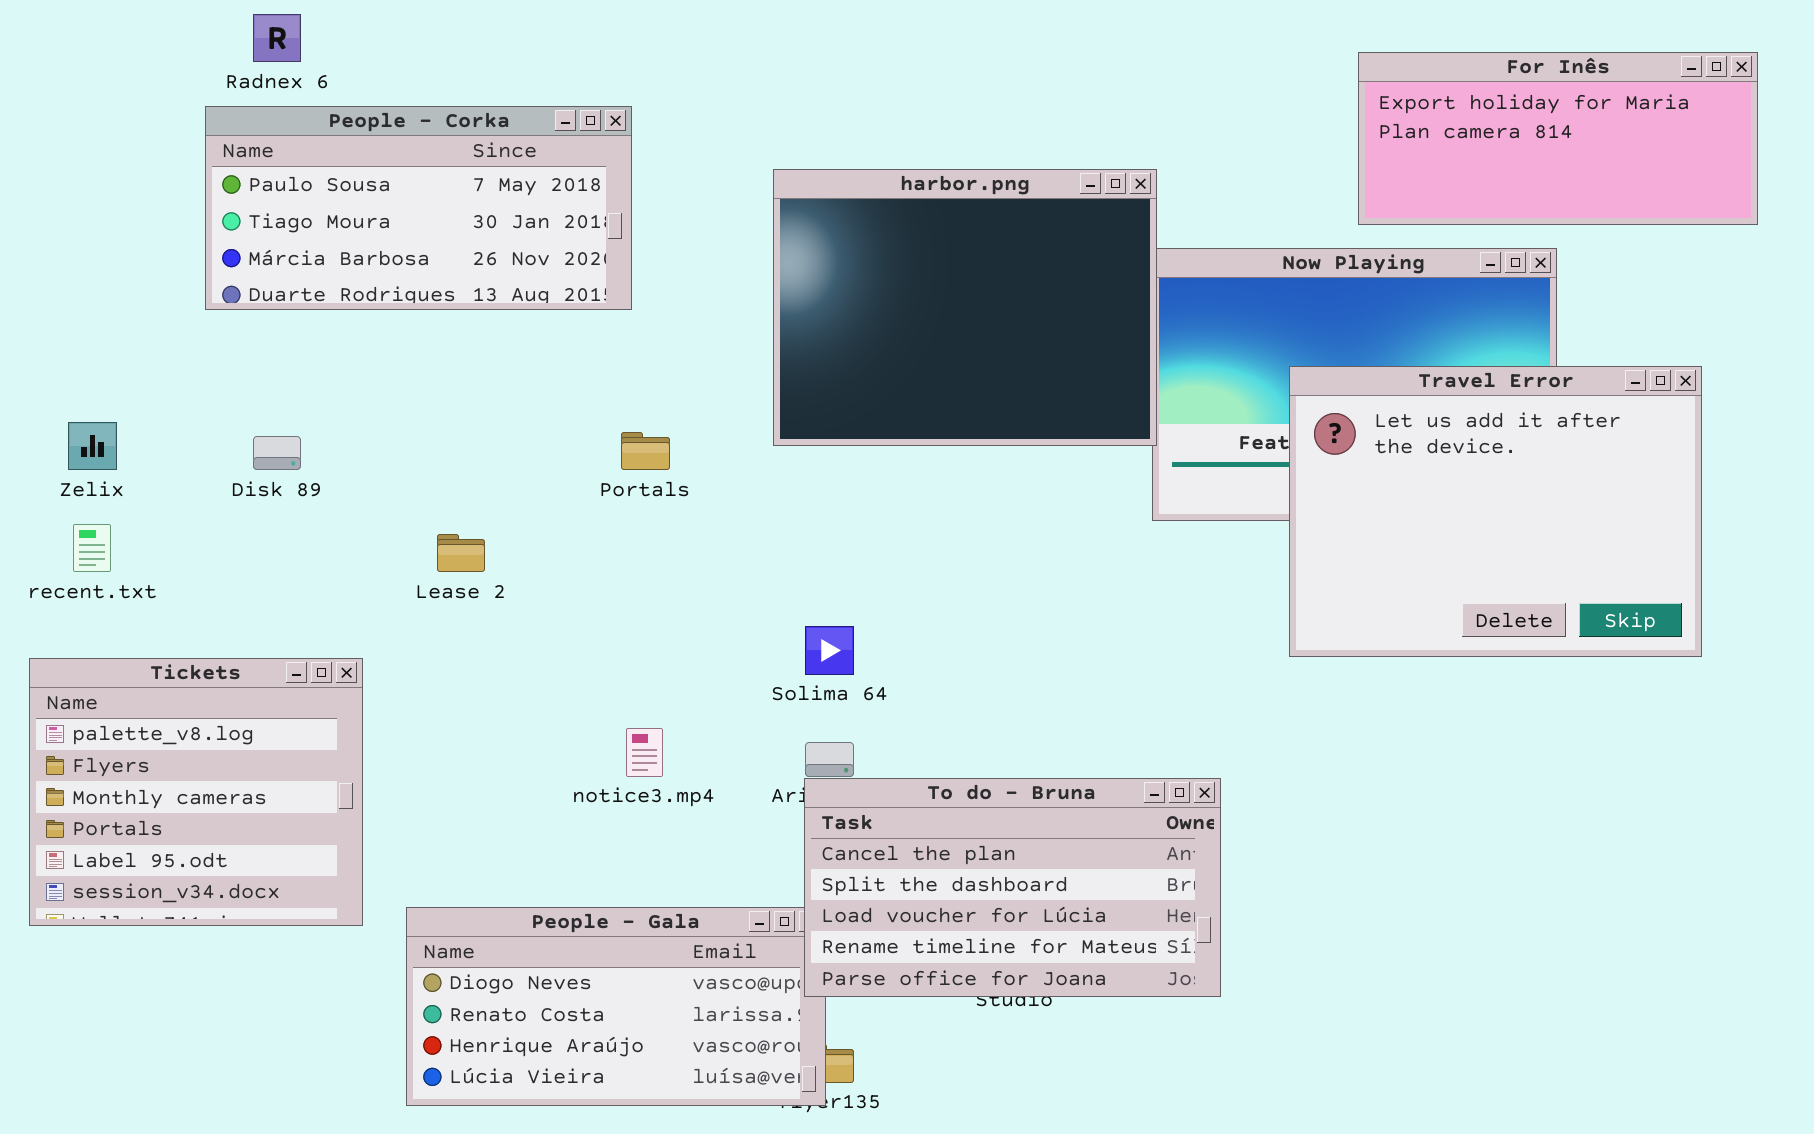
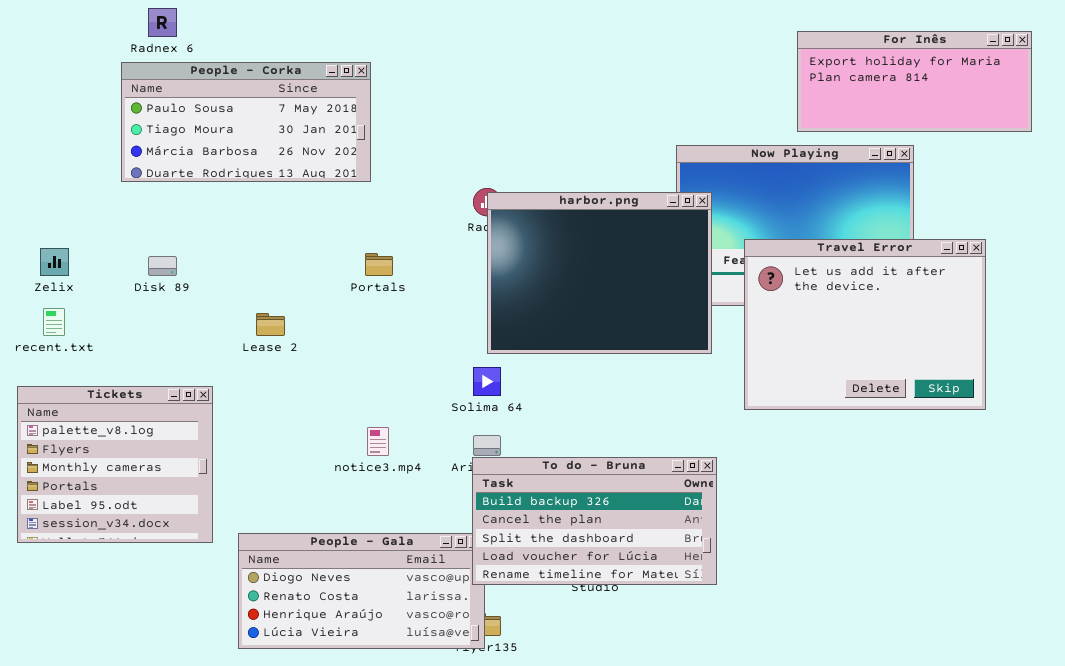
harbor.png: [773,169,1157,446] -> [487,192,712,354], moved
Travel Error: [1289,366,1702,657] -> [744,239,986,410], moved
To do - Bruna: [804,778,1221,997] -> [472,457,717,585], scrolled up 1 row

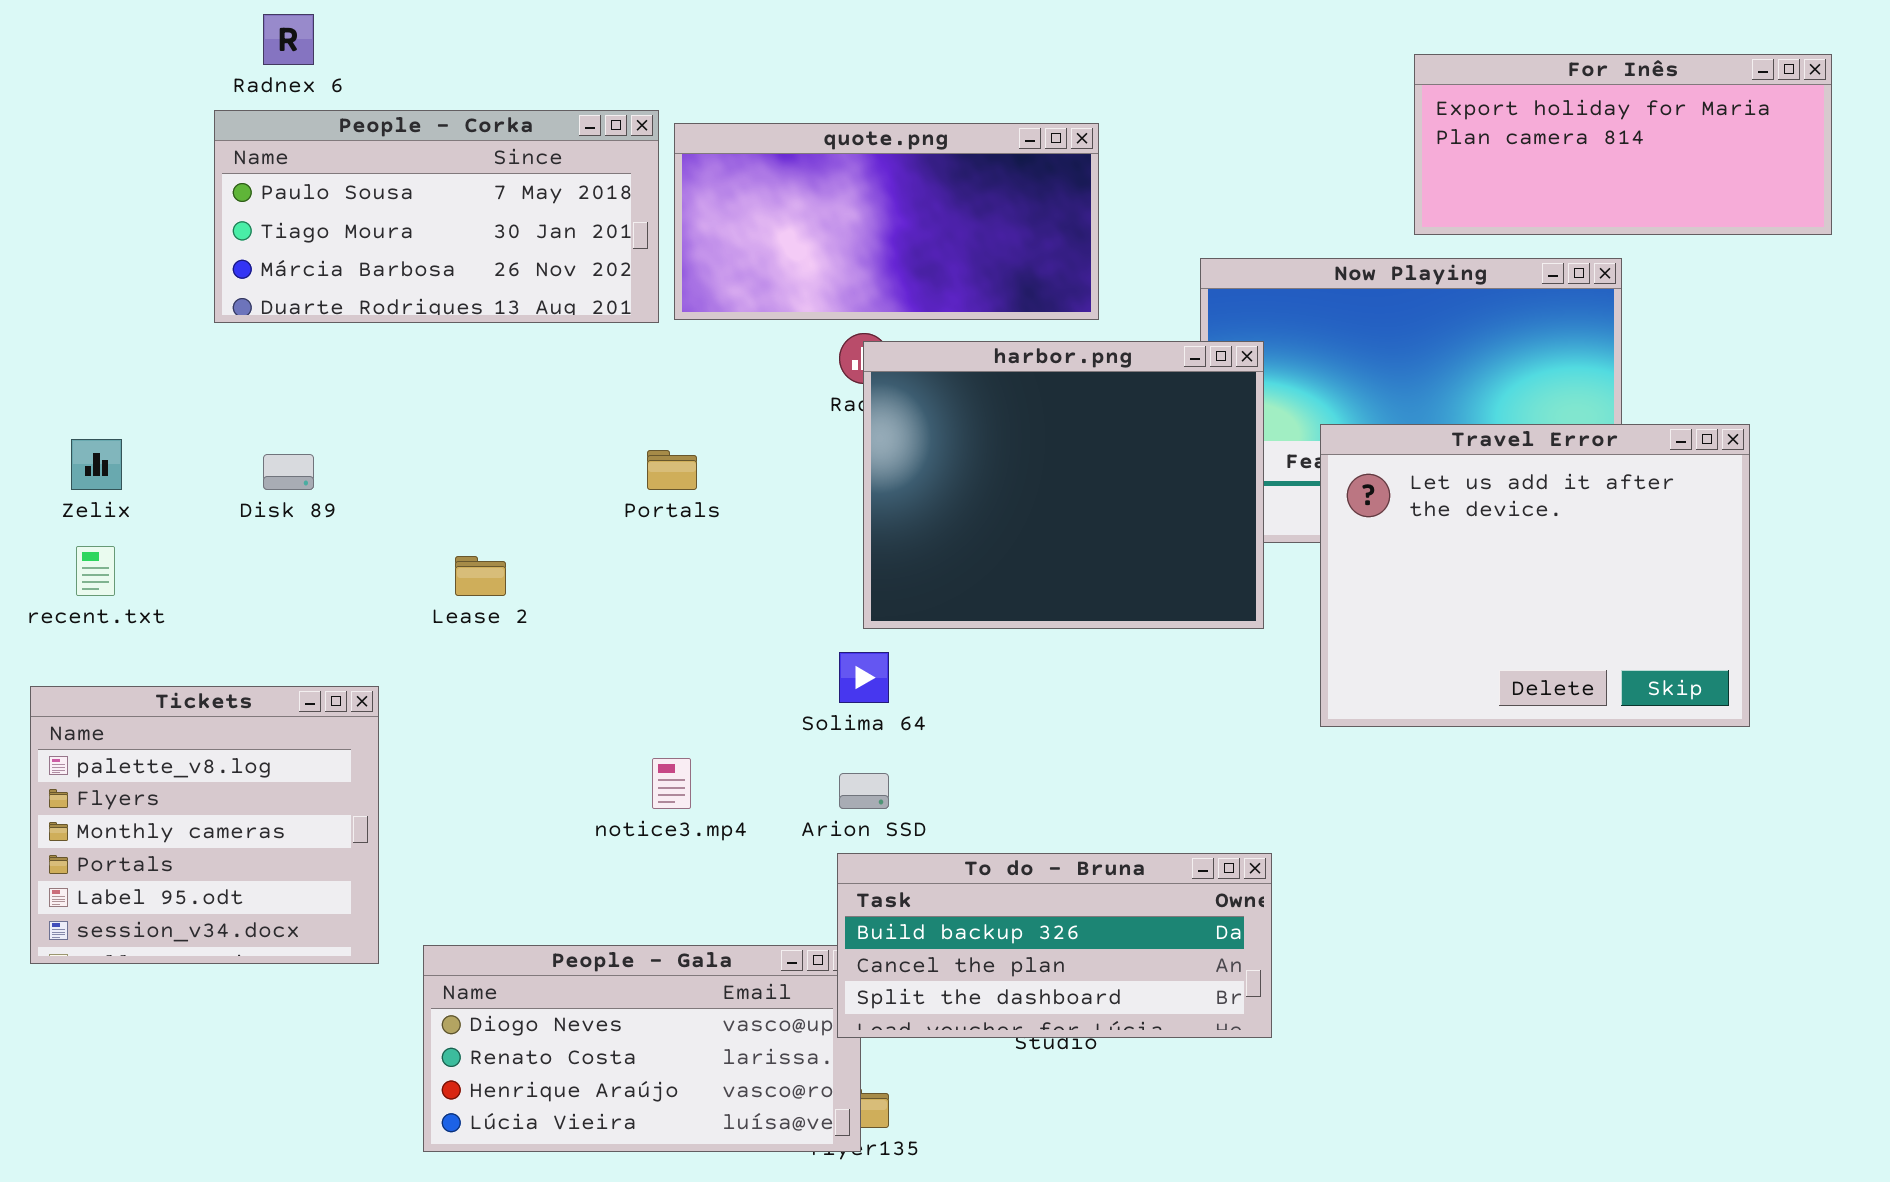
quote.png: none -> [674,123,1099,320], opened
To do - Bruna: [472,457,717,585] -> [837,853,1272,1038], resized

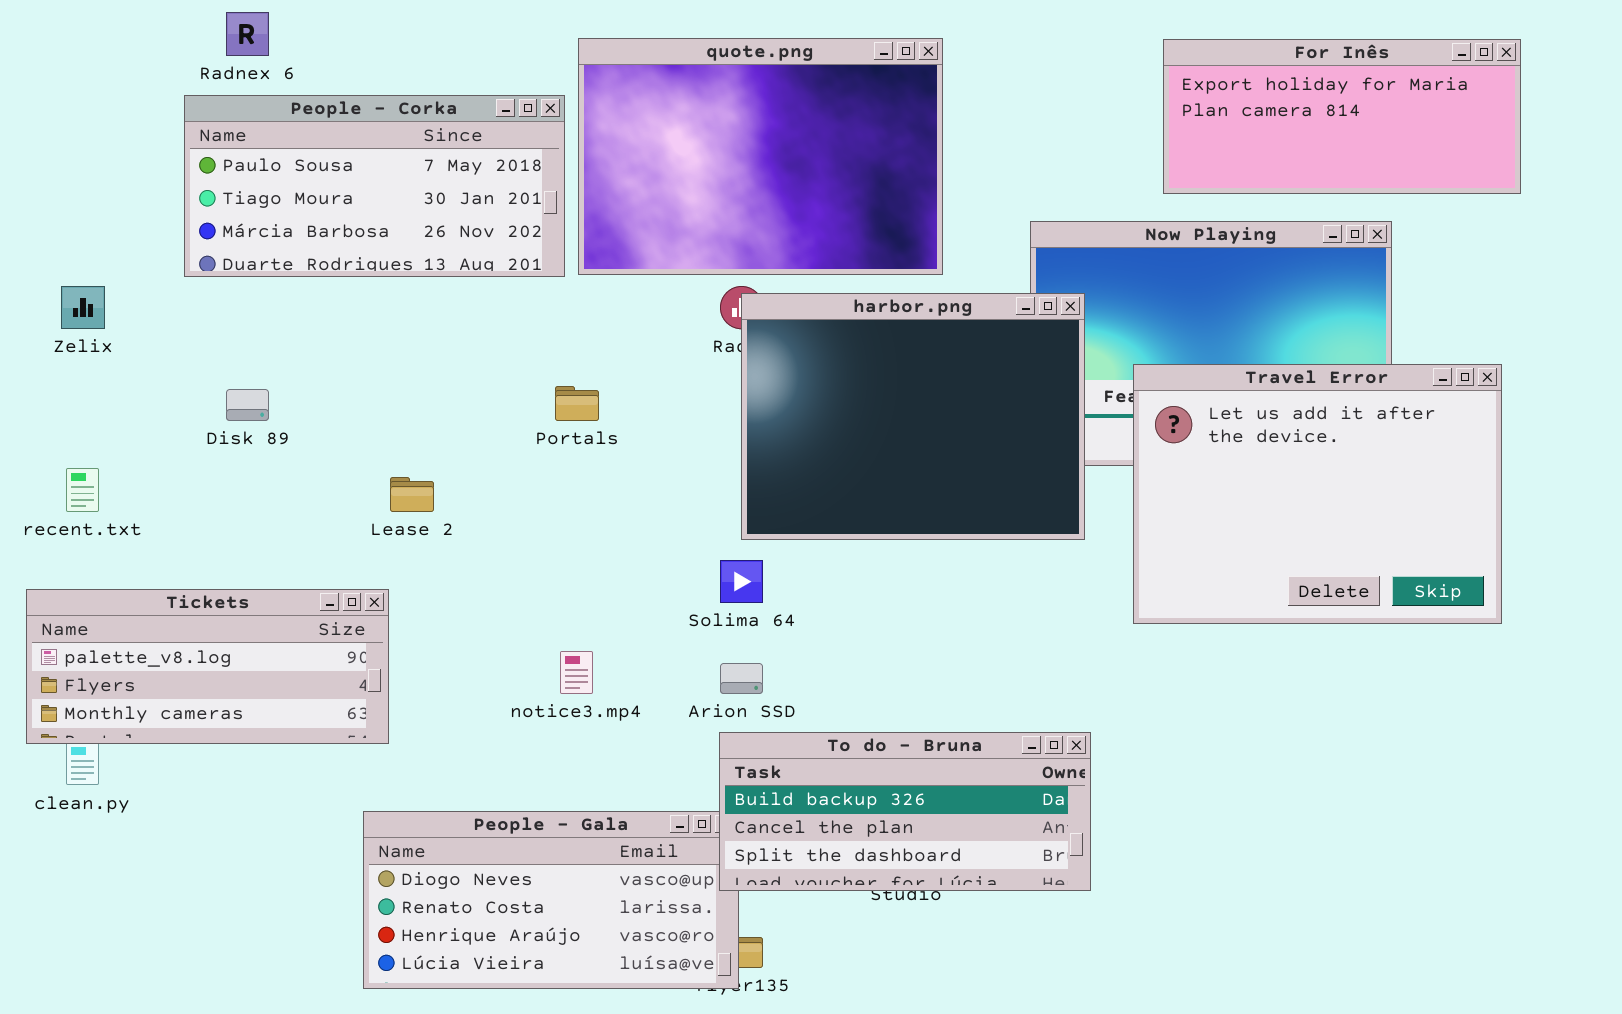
For Inês: [1414,54,1832,235] -> [1163,39,1521,194], moved
quote.png: [674,123,1099,320] -> [578,38,943,275], resized
Zelix: [71,439,122,490] -> [61,286,105,329], moved
Tickets: [30,686,379,964] -> [26,589,389,744], resized

